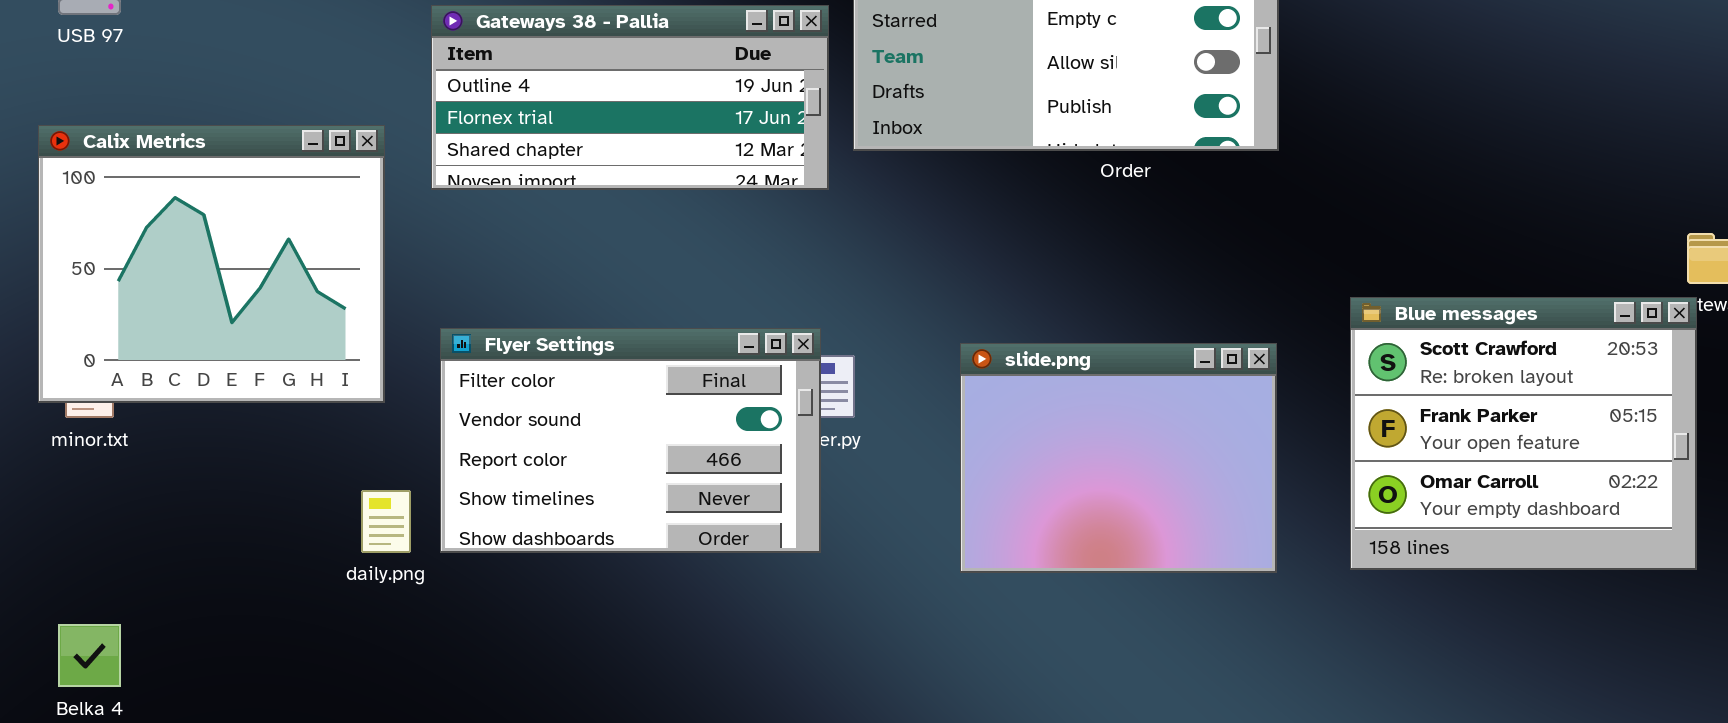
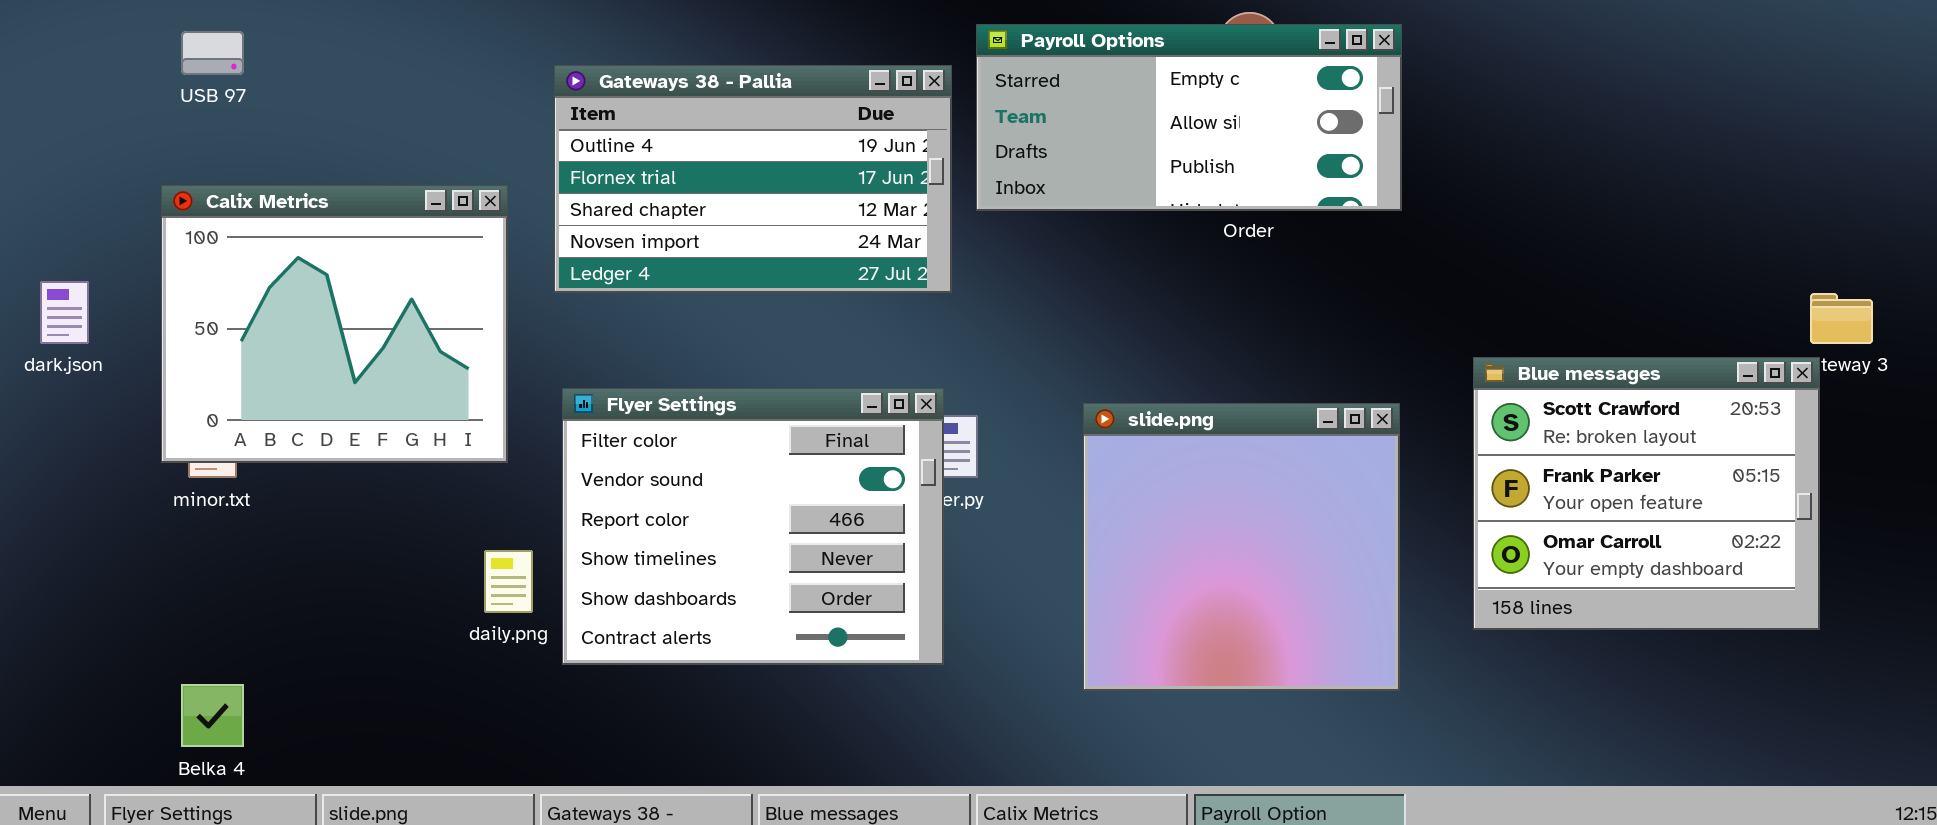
Gateways 38 - Pallia: [431,5,829,190] -> [554,65,952,293], resized
Flyer Settings: [440,328,821,553] -> [562,388,944,665], resized
slide.png: [960,343,1277,573] -> [1083,403,1400,691], resized

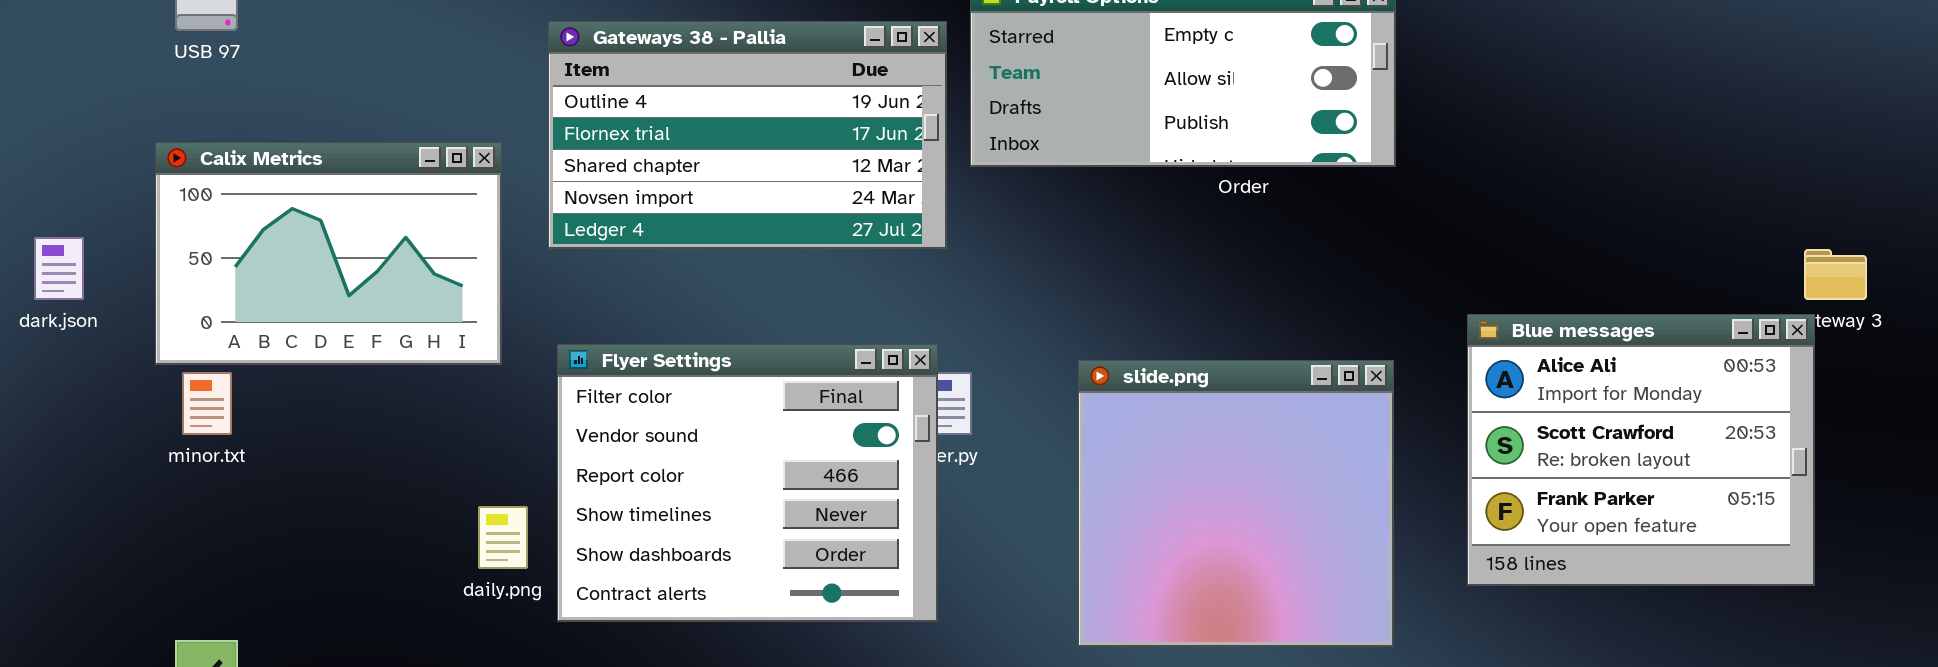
Calix Metrics: [161,185,508,463] -> [155,142,502,365], resized
Blue messages: [1473,357,1820,630] -> [1467,314,1815,586], scrolled up 1 row

